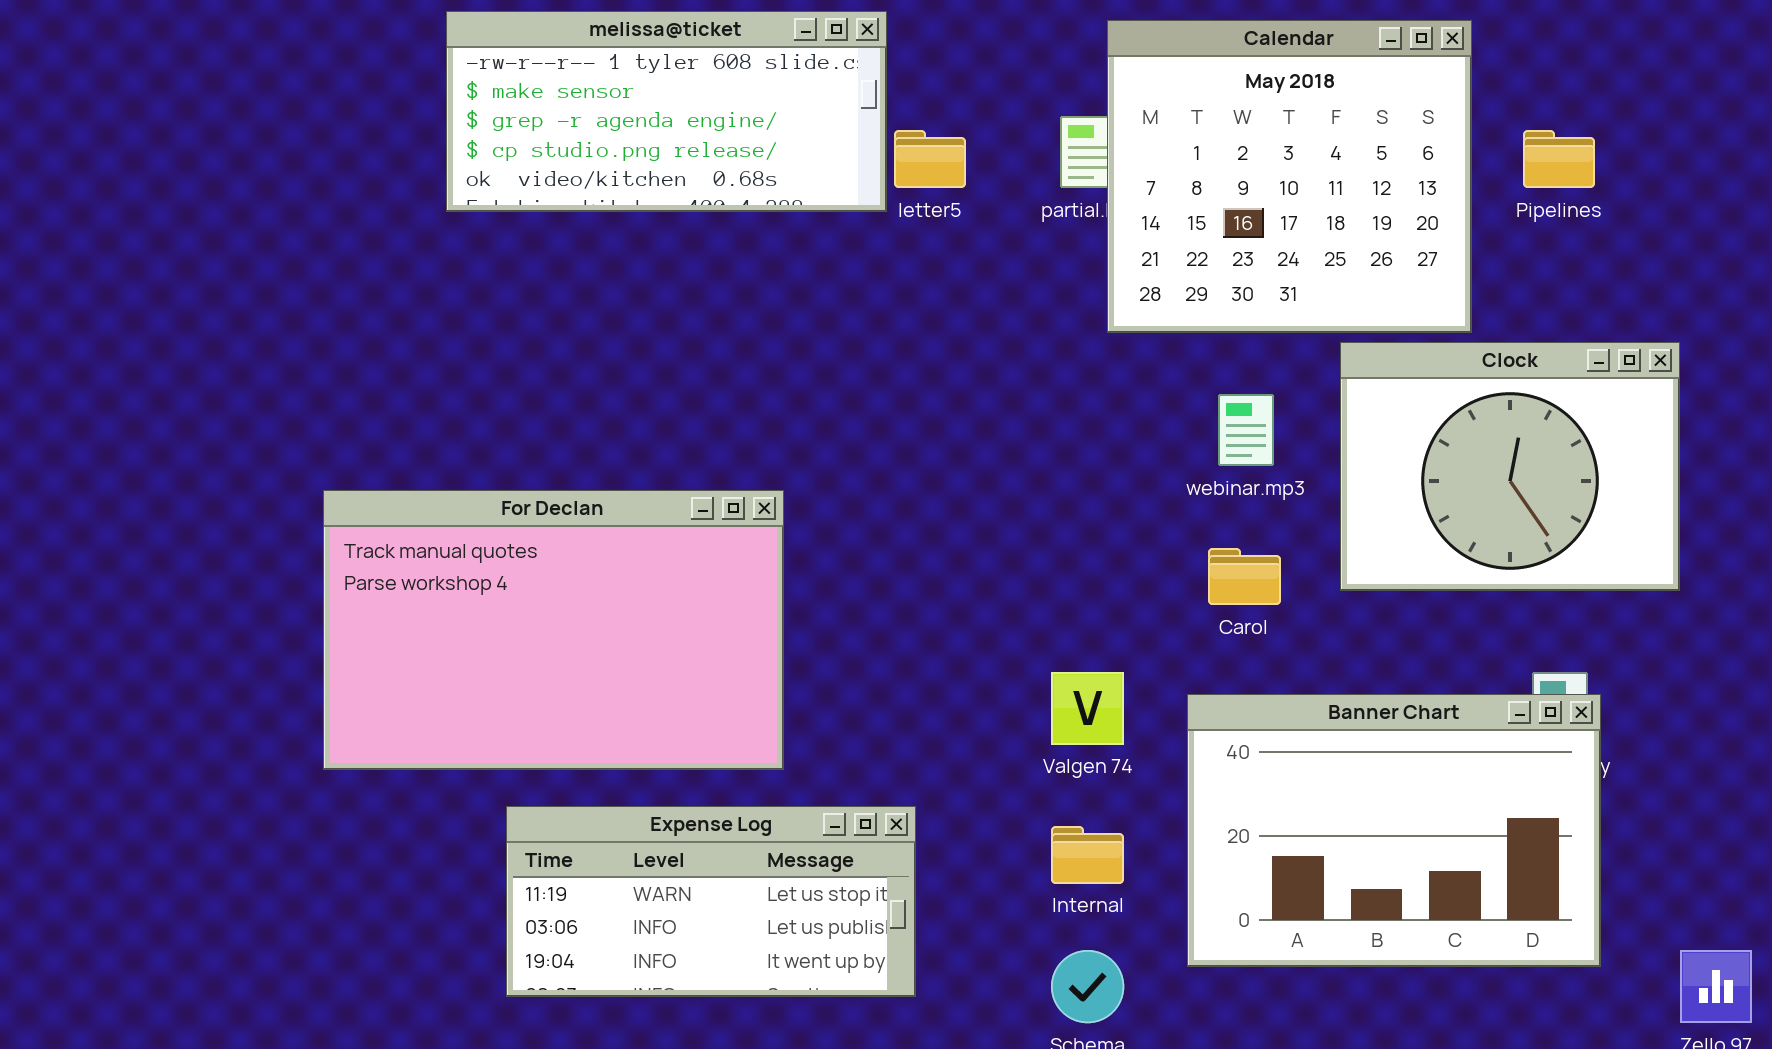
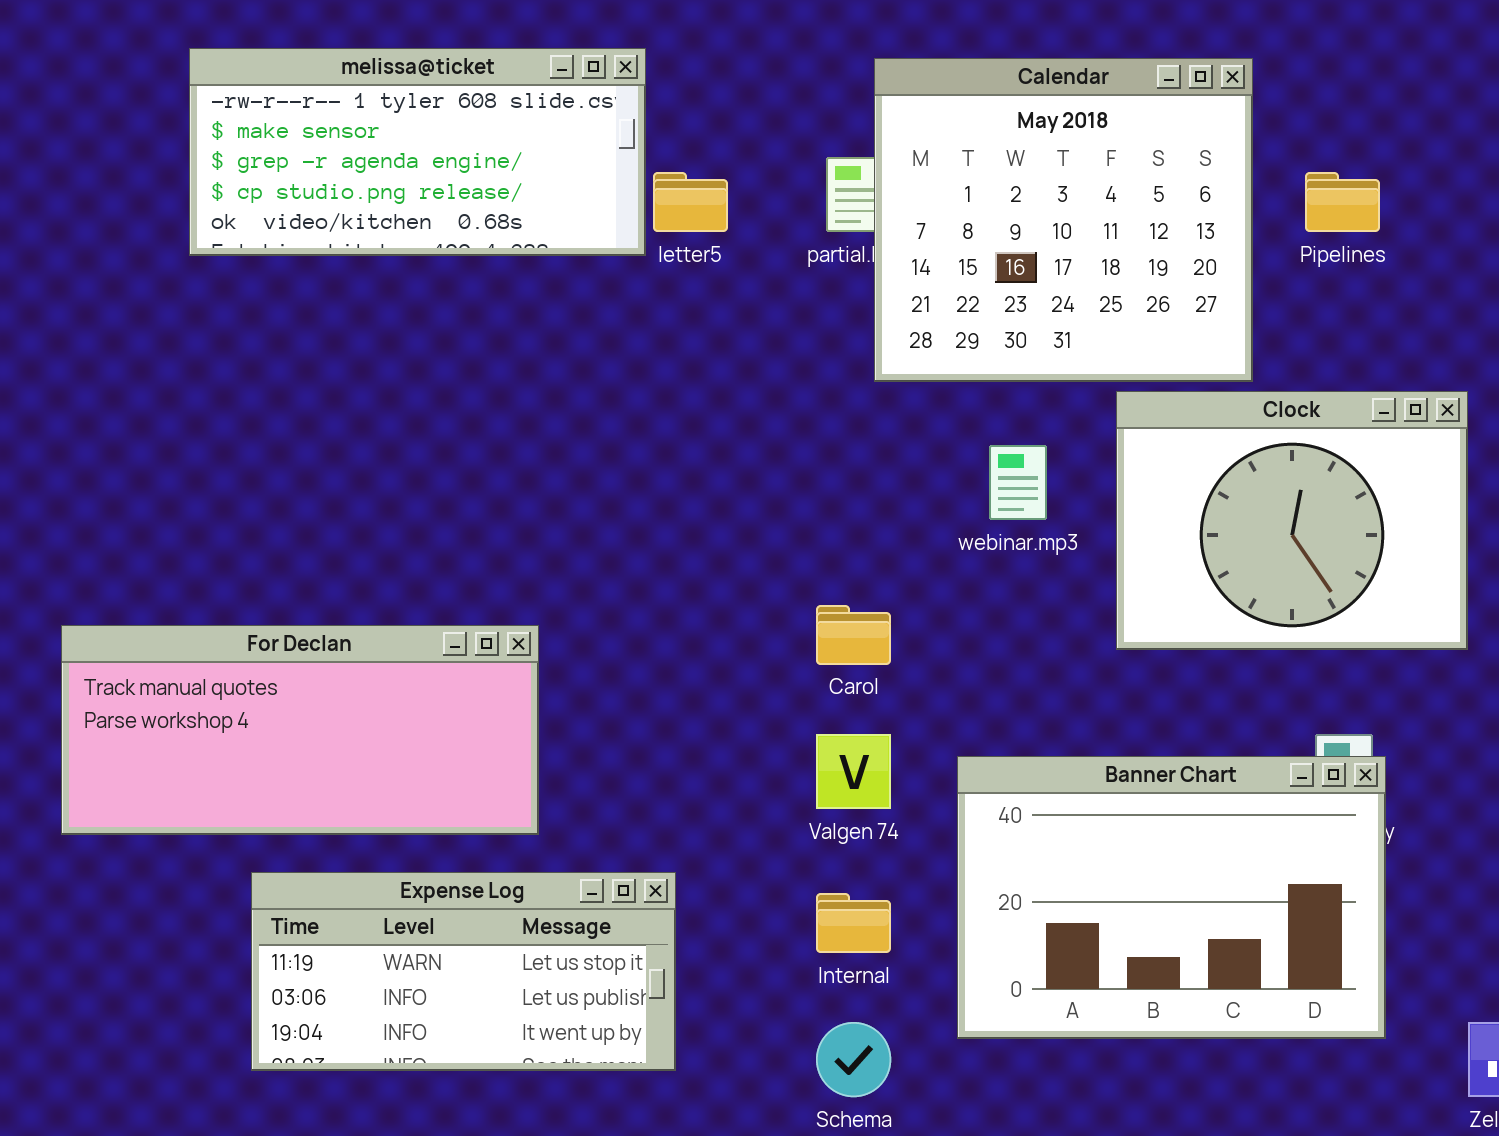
For Declan: [323,490,784,770] -> [61,625,539,835], resized
Carol: [1208,548,1281,605] -> [816,605,891,665], moved

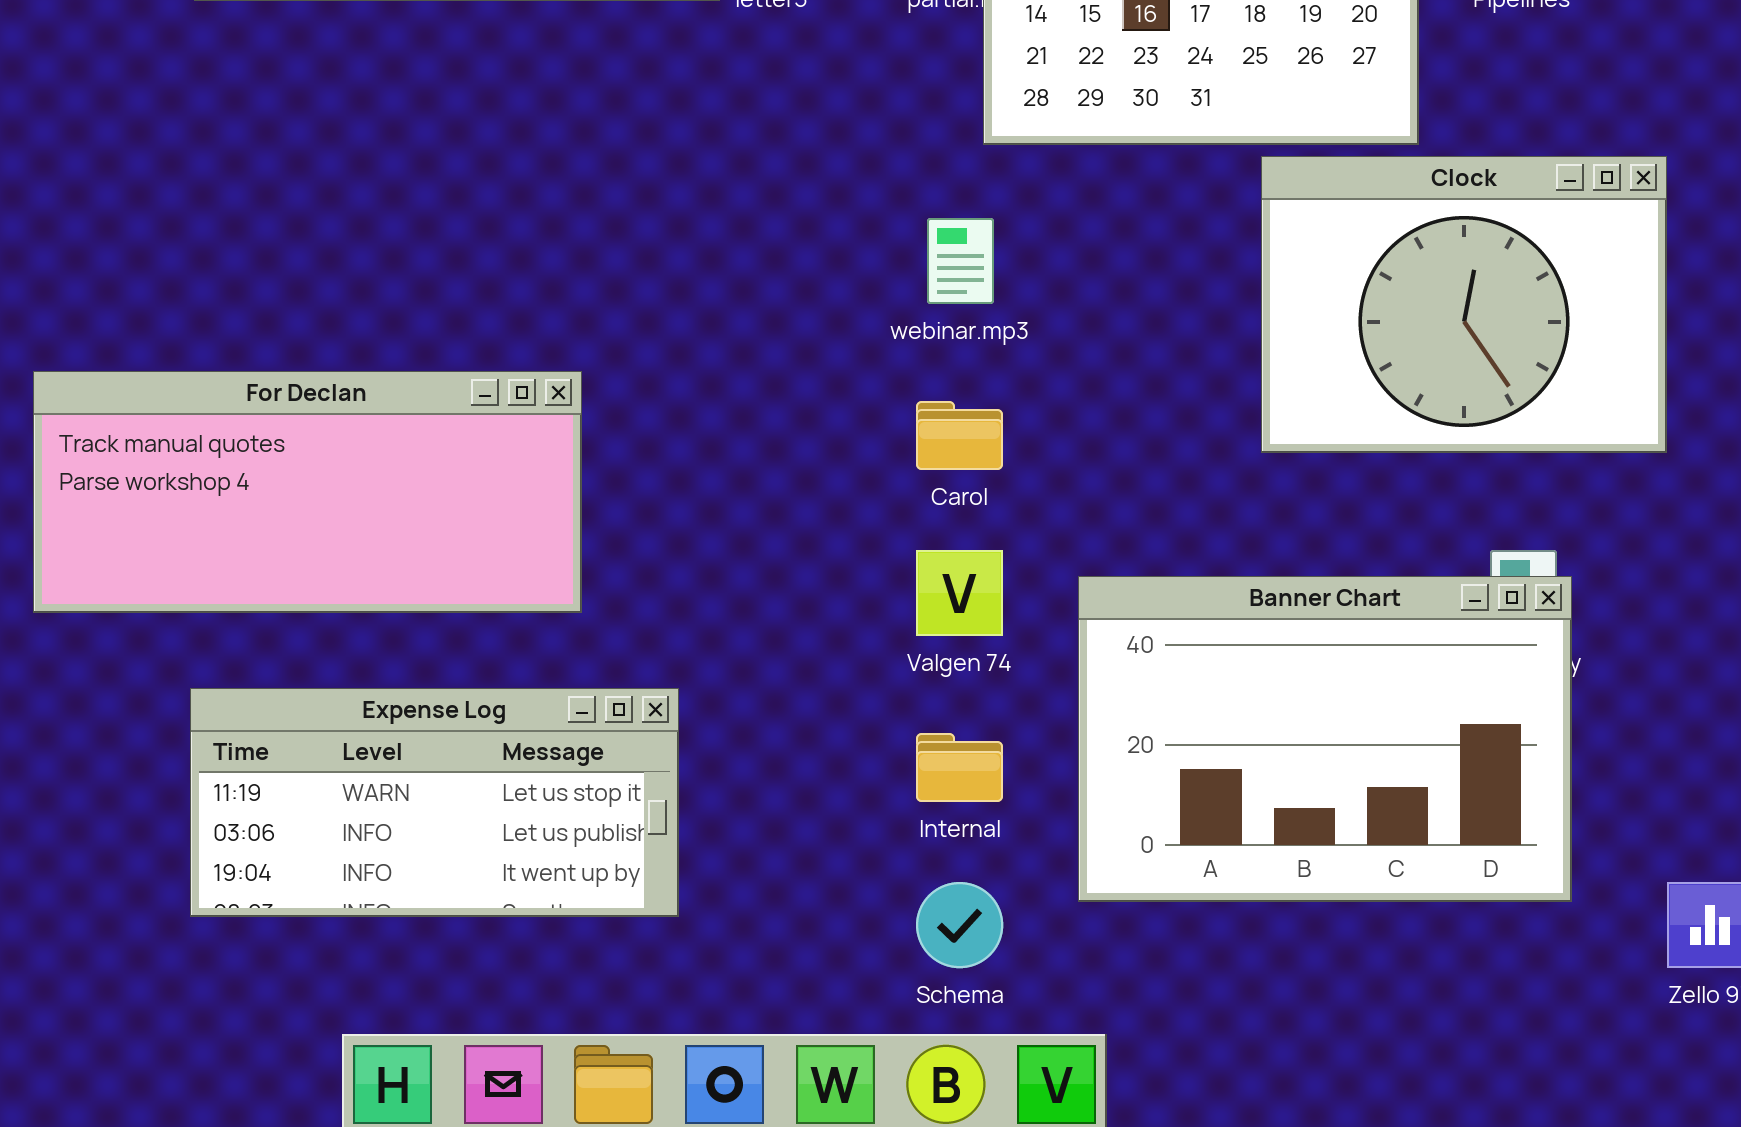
webinar.mp3: [989,445,1047,520] -> [927,218,994,304], moved
For Declan: [61,625,539,835] -> [33,371,582,613], moved
Expense Log: [251,872,676,1071] -> [190,688,679,917], moved

